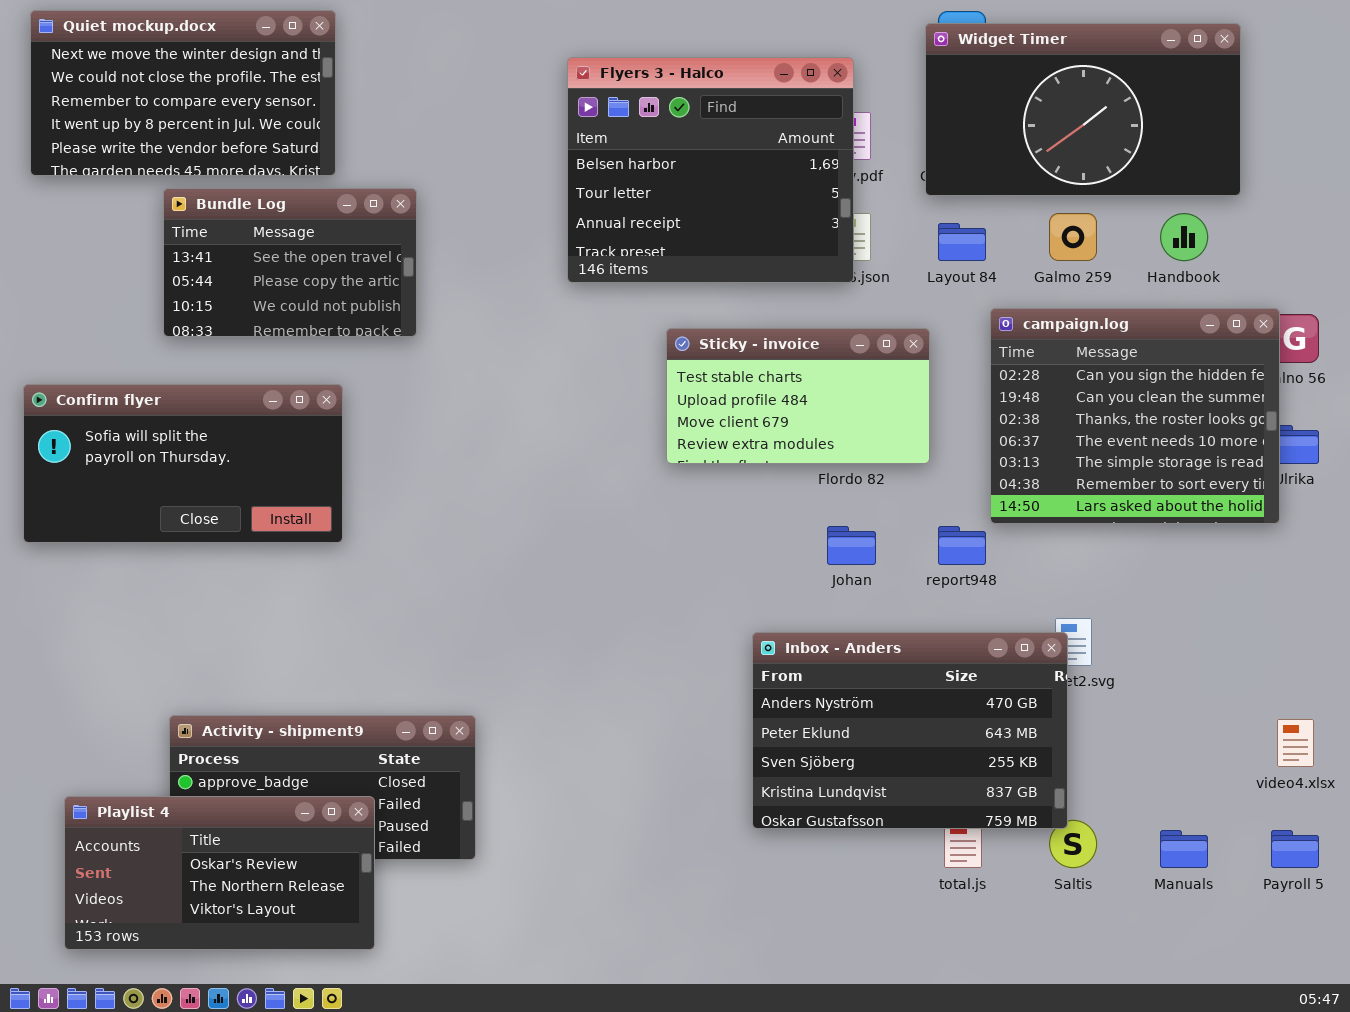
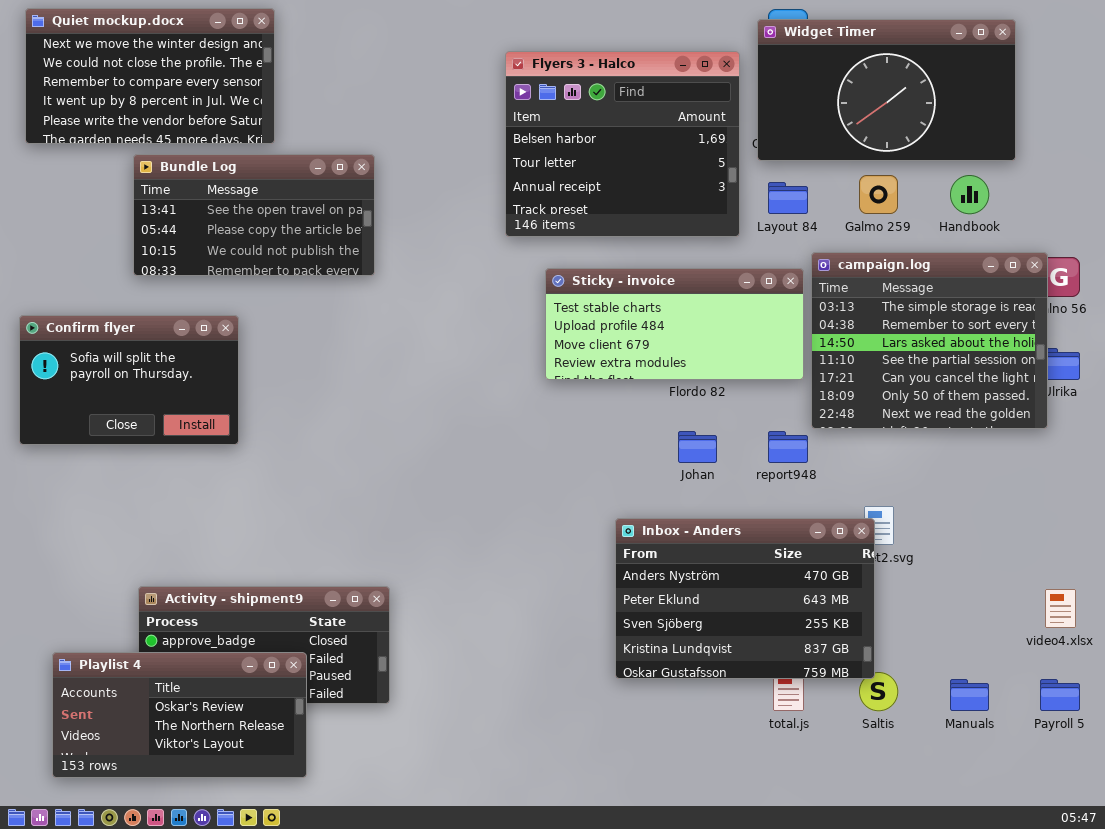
Flyers 3 - Halco: [567,57,854,283] -> [505,51,740,237], moved
Bundle Log: [163,188,417,337] -> [133,154,375,276], resized
campaign.log: [990,308,1280,524] -> [811,252,1048,429], scrolled down 4 rows
Sticky - invoice: [666,328,930,464] -> [545,268,804,380], resized
Confirm flyer: [23,384,343,543] -> [19,315,239,445], resized

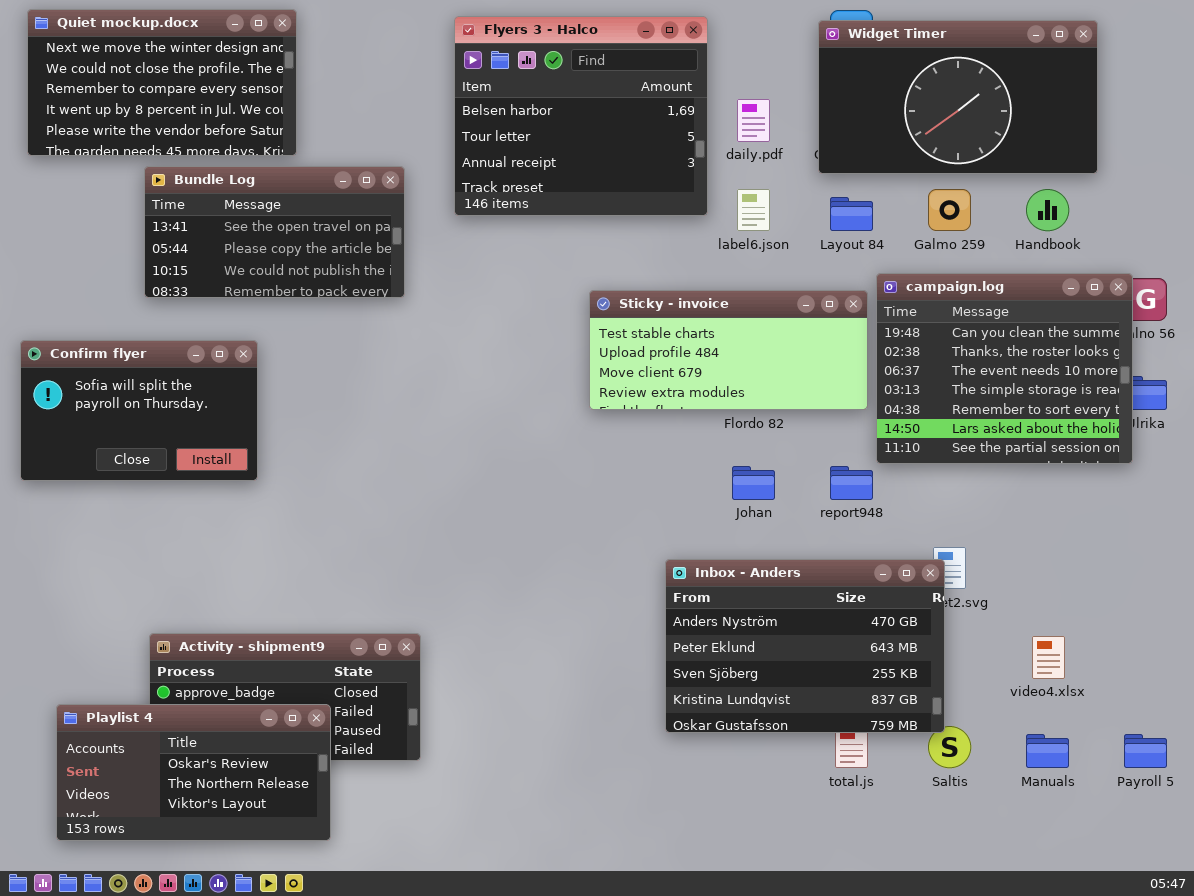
Flyers 3 - Halco: [505,51,740,237] -> [454,16,708,216], moved
campaign.log: [811,252,1048,429] -> [876,273,1133,464], scrolled up 3 rows
video4.xlsx: [1045,589,1076,628] -> [1032,636,1065,679], moved

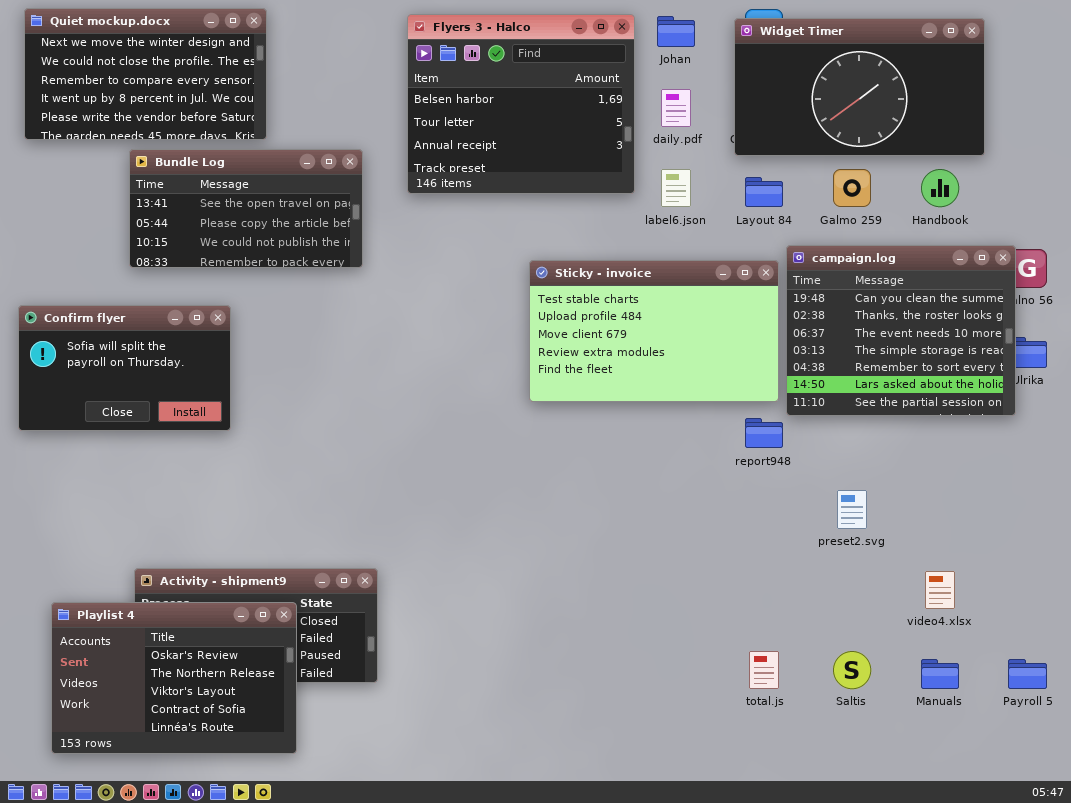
Sticky - invoice: [589,290,868,410] -> [529,260,779,402], resized
Johan: [732,466,775,500] -> [657,16,695,47], moved
Inbox - Anders: [665,559,945,733] -> none, closed
Playlist 4: [56,704,331,841] -> [51,602,297,754], resized

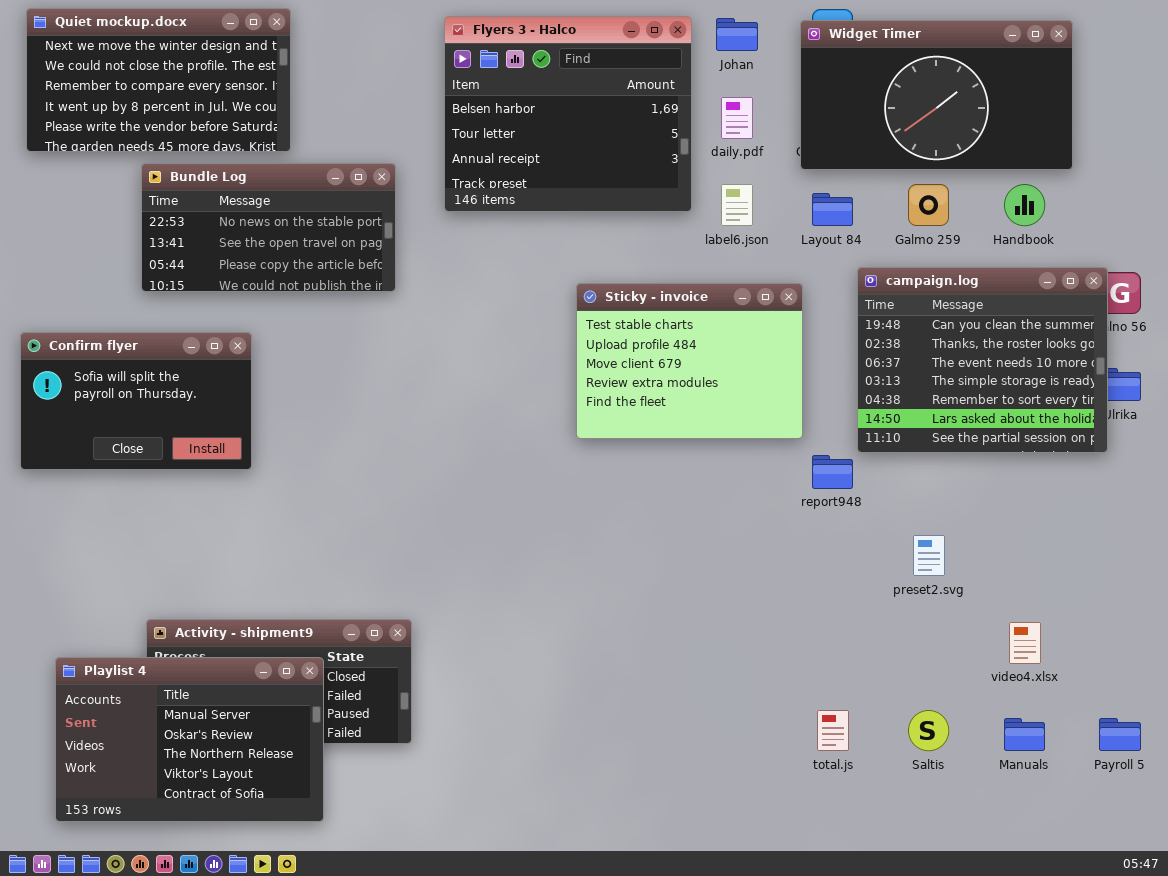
Bundle Log: [129,149,363,268] -> [141,163,396,292], scrolled up 1 row
Sticky - invoice: [529,260,779,402] -> [576,283,803,439], resized
Playlist 4: [51,602,297,754] -> [55,657,324,822], scrolled up 1 row

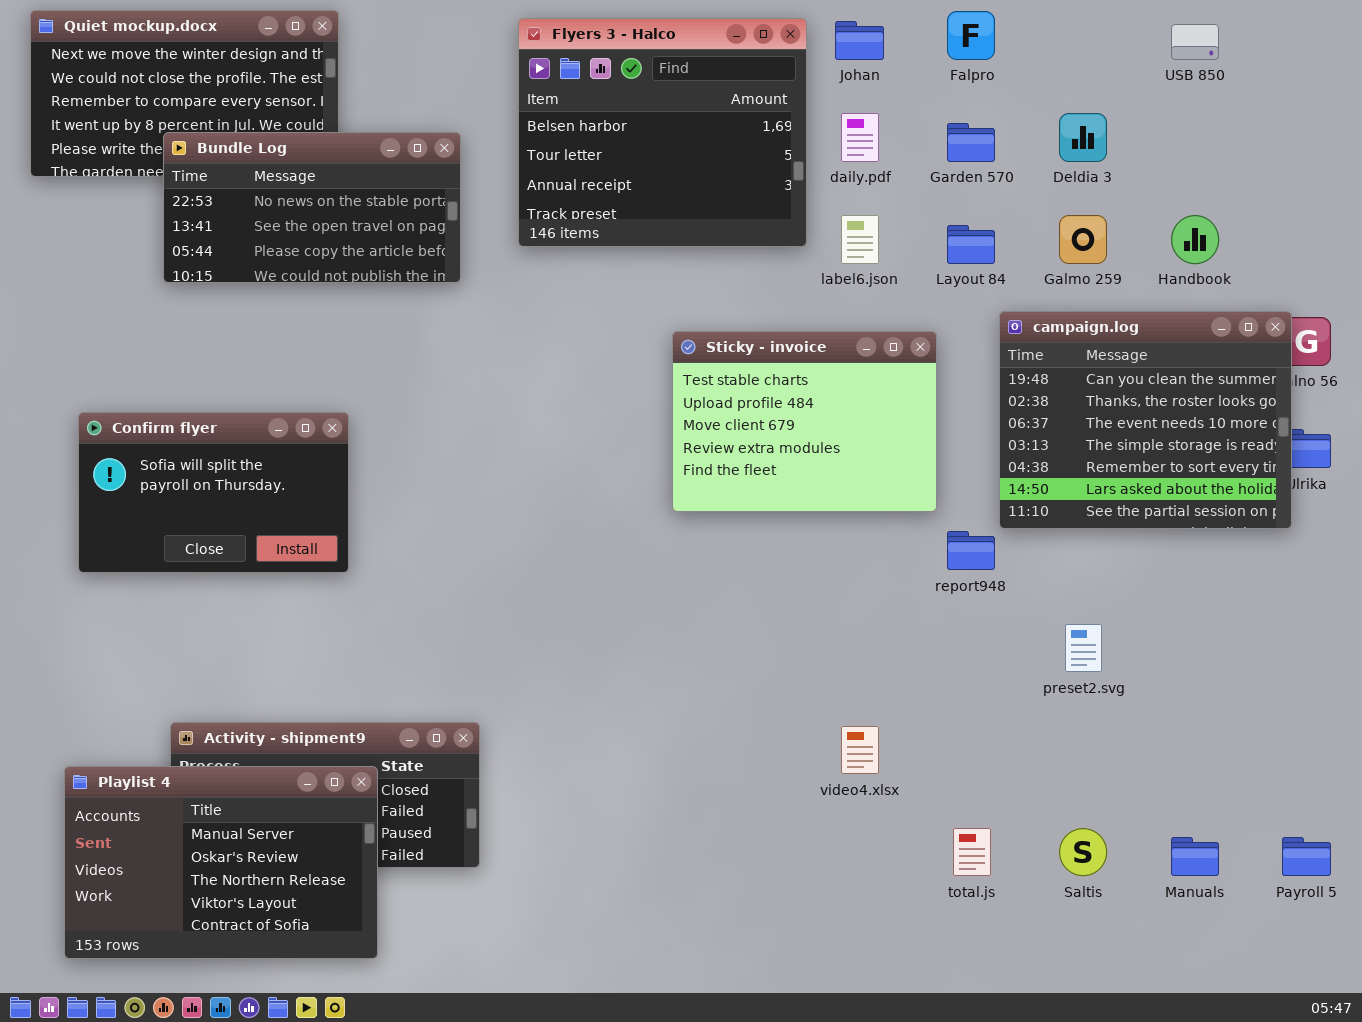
Widget Timer: [800,20,1073,170] -> none, closed
Bundle Log: [141,163,396,292] -> [163,132,461,283], moved
Confirm flyer: [20,332,252,470] -> [78,412,349,573], moved
video4.xlsx: [1009,622,1041,664] -> [841,726,879,774], moved

